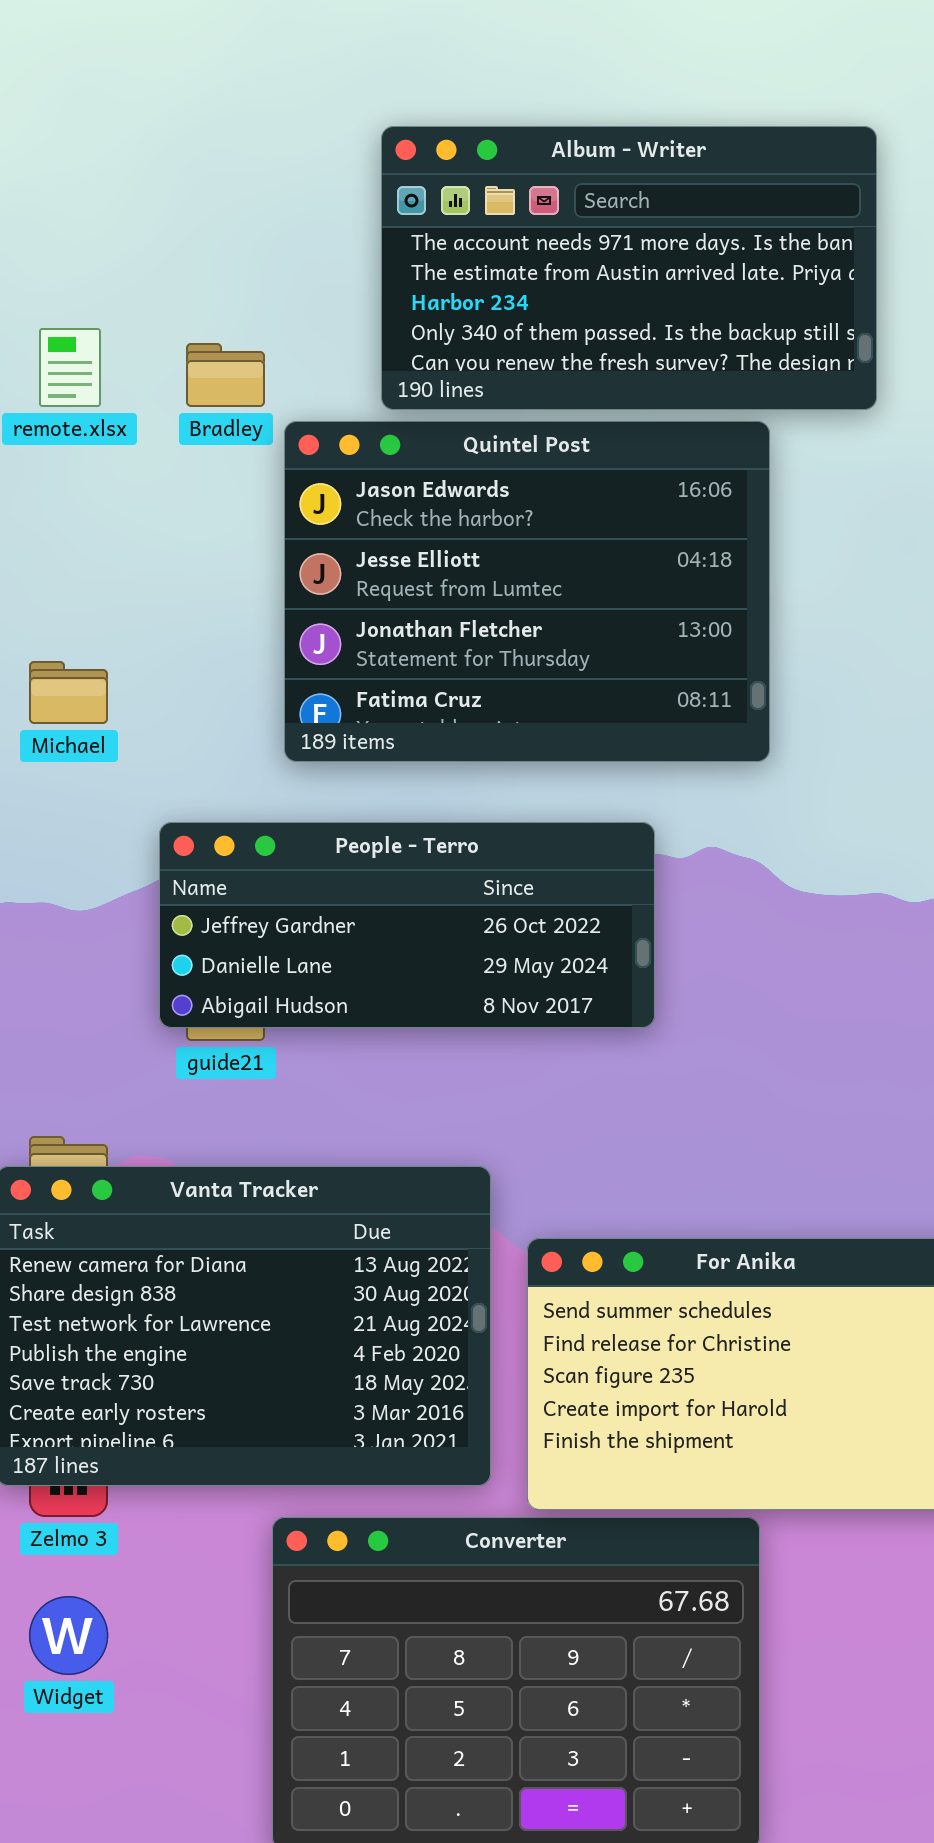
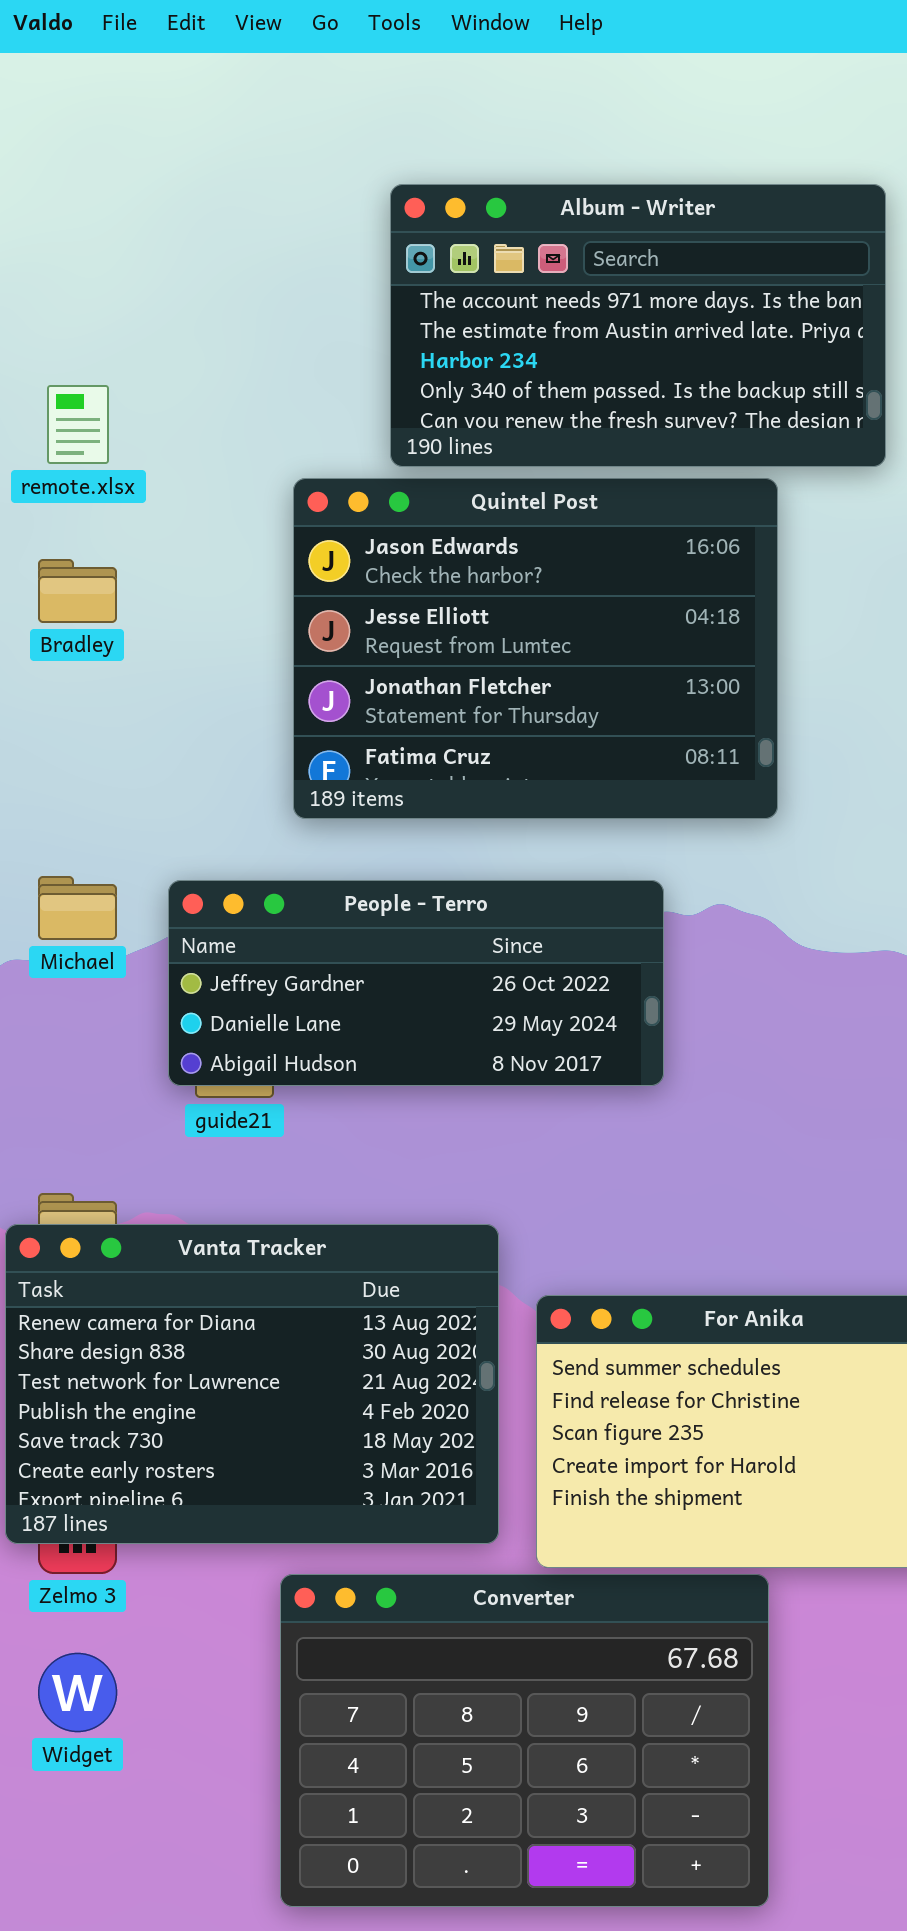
Bradley: [186,343,265,407] -> [38,559,117,623], moved
Michael: [29,661,108,724] -> [38,876,117,940], moved

